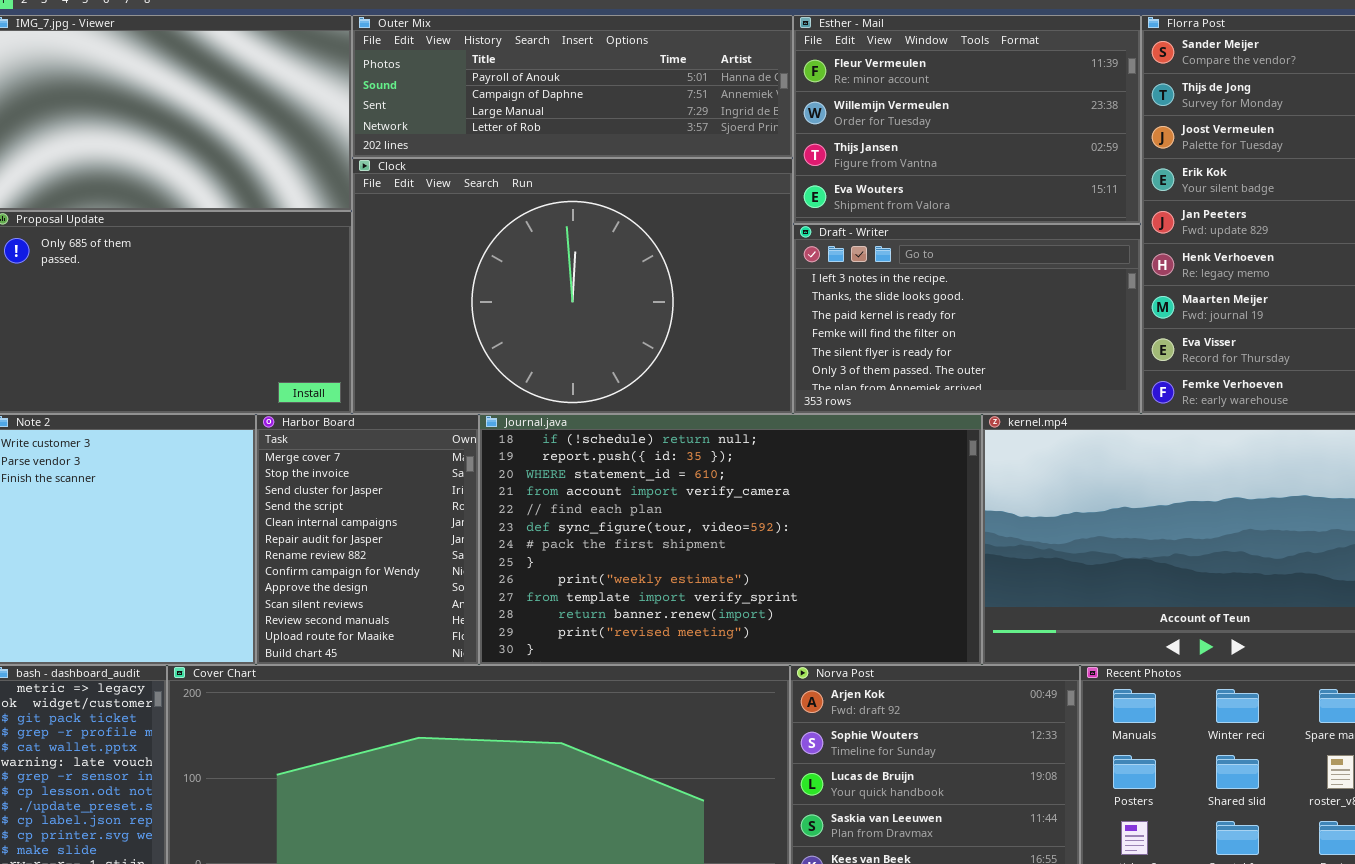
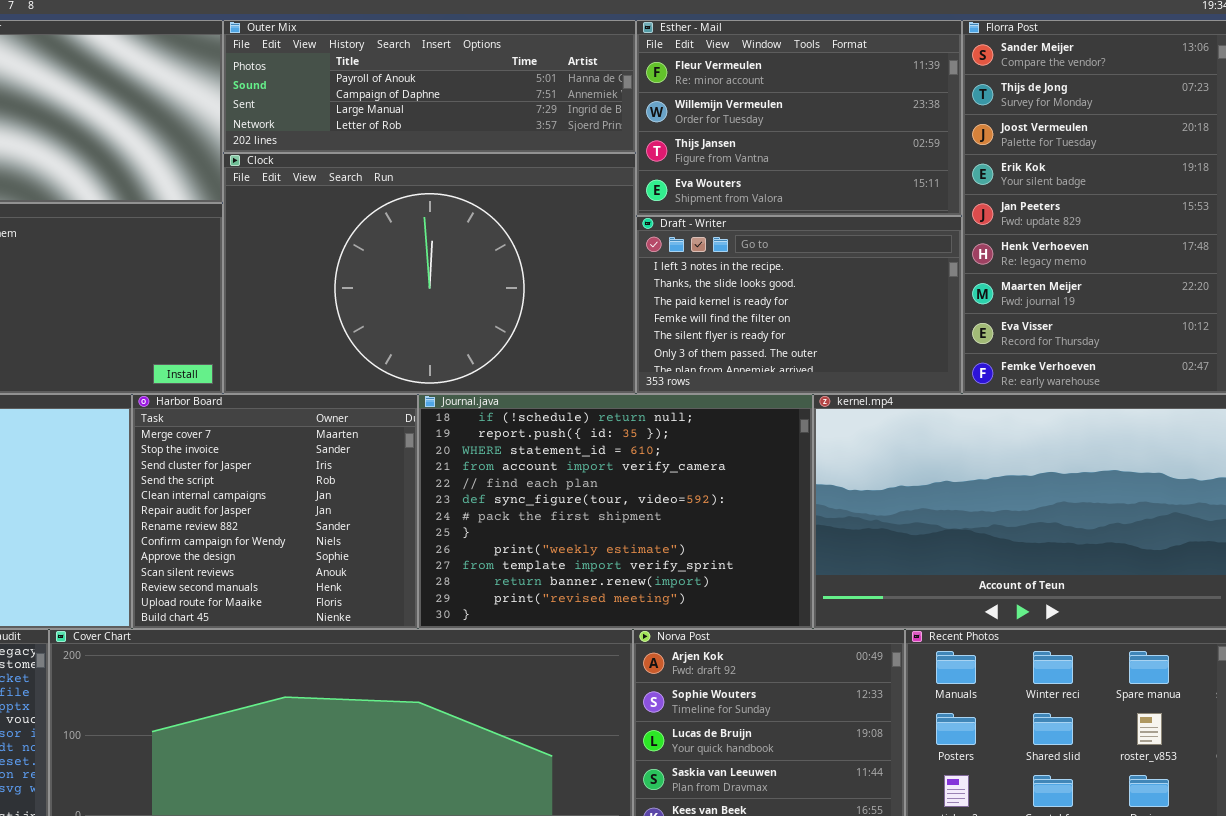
Harbor Board: [256,414,479,665] -> [132,394,418,629], resized
Journal.java: [479,414,982,665] -> [418,394,813,629], resized

